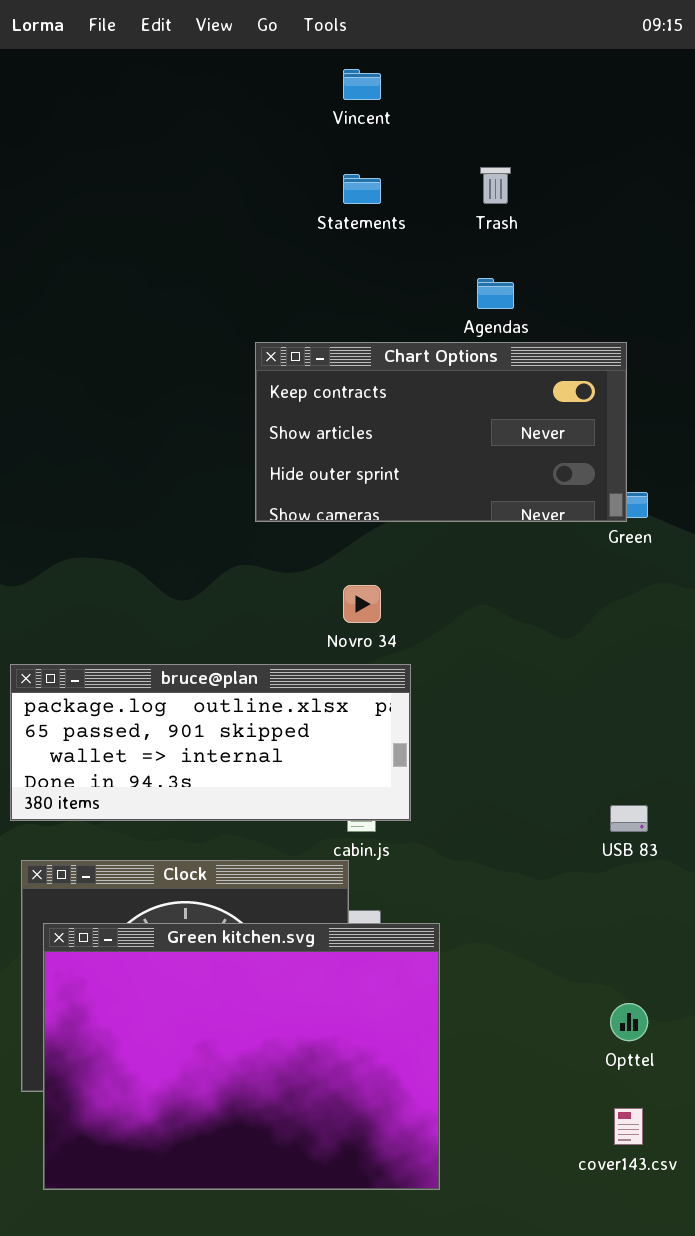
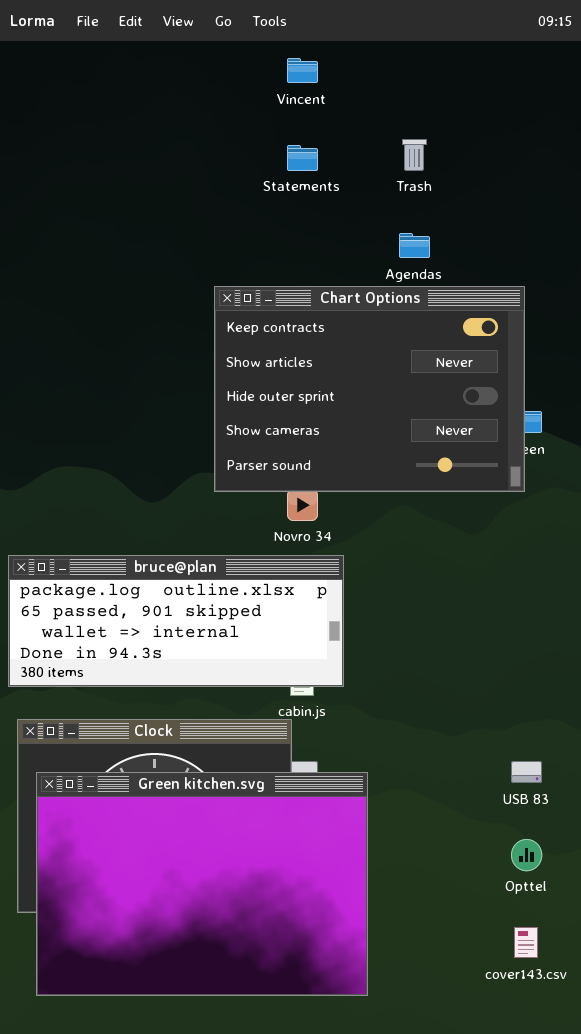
Chart Options: [255,342,627,522] -> [214,286,525,492], resized
USB 83: [610,805,648,832] -> [511,761,542,783], moved

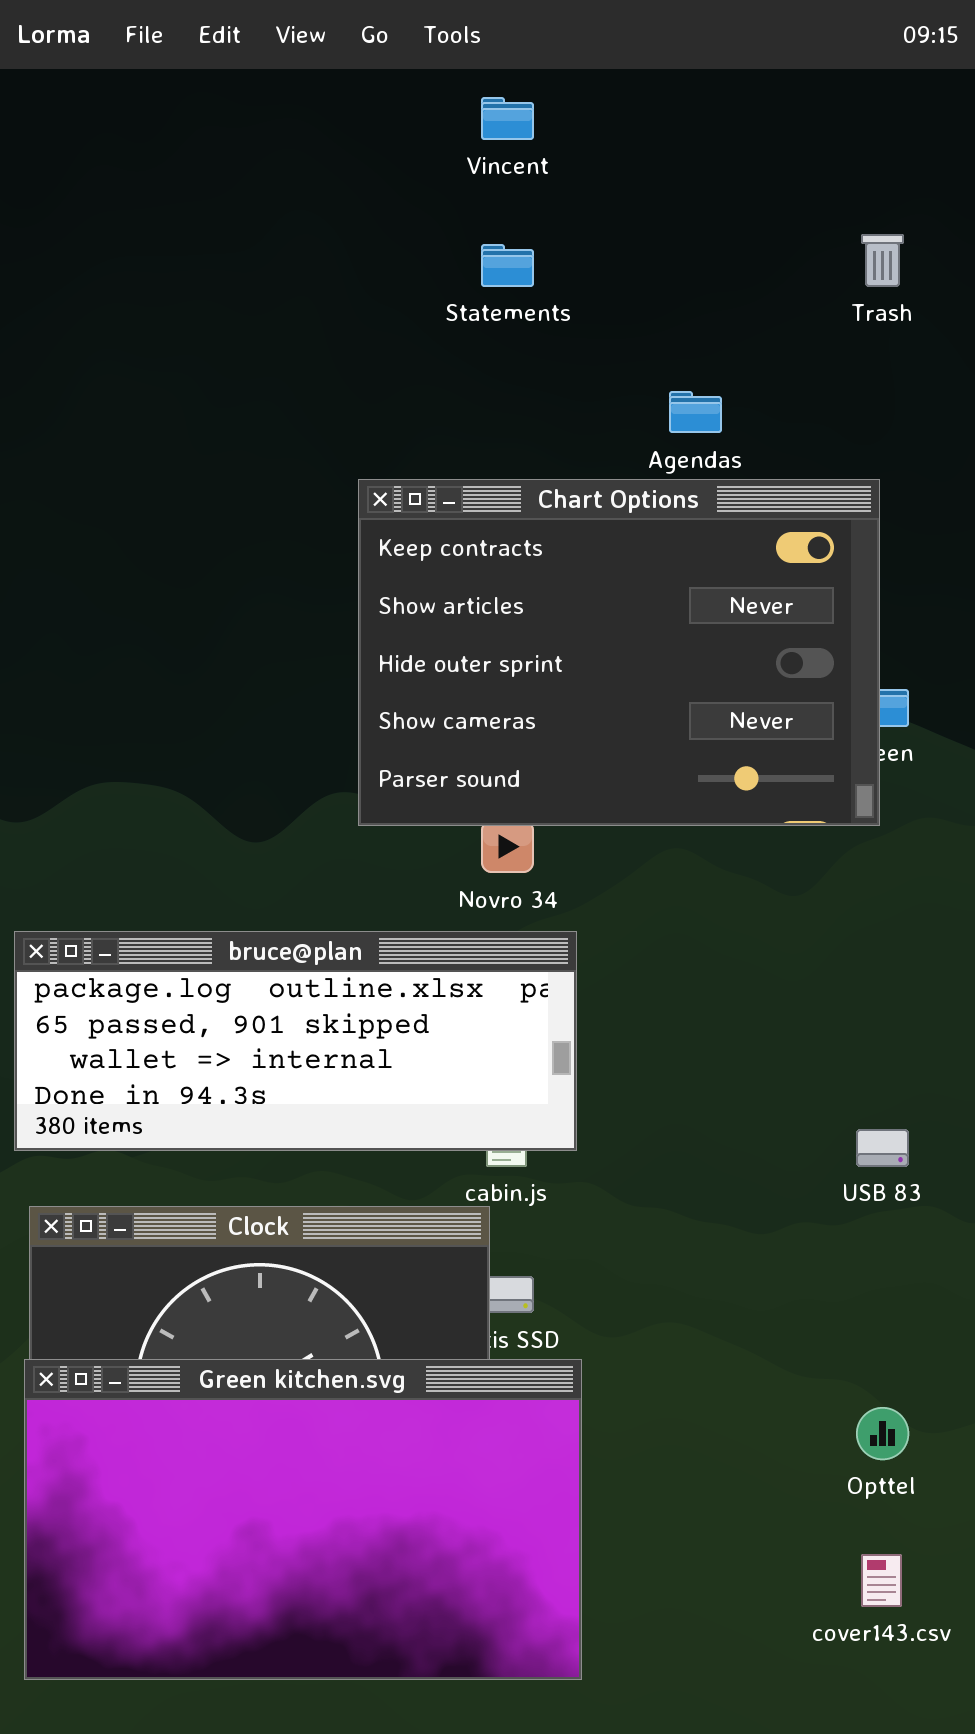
Trash: [402,139,427,171] -> [861,234,904,287], moved
USB 83: [511,761,542,783] -> [856,1129,909,1167], moved
Green kitchen.svg: [36,772,368,996] -> [24,1359,582,1680], moved, resized

